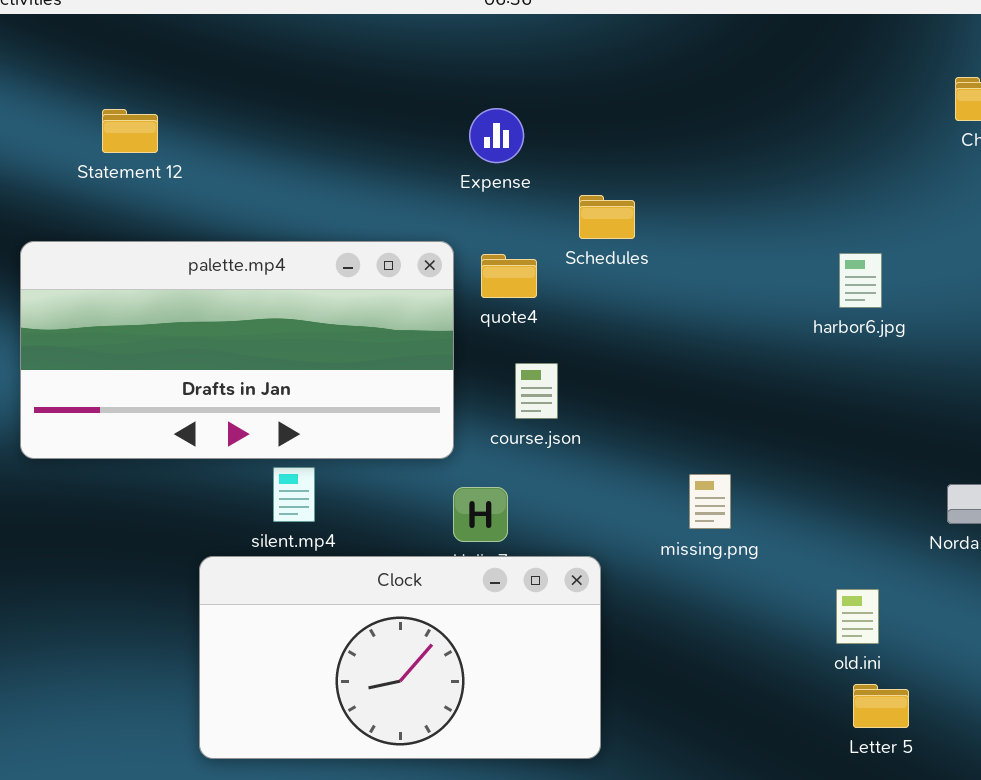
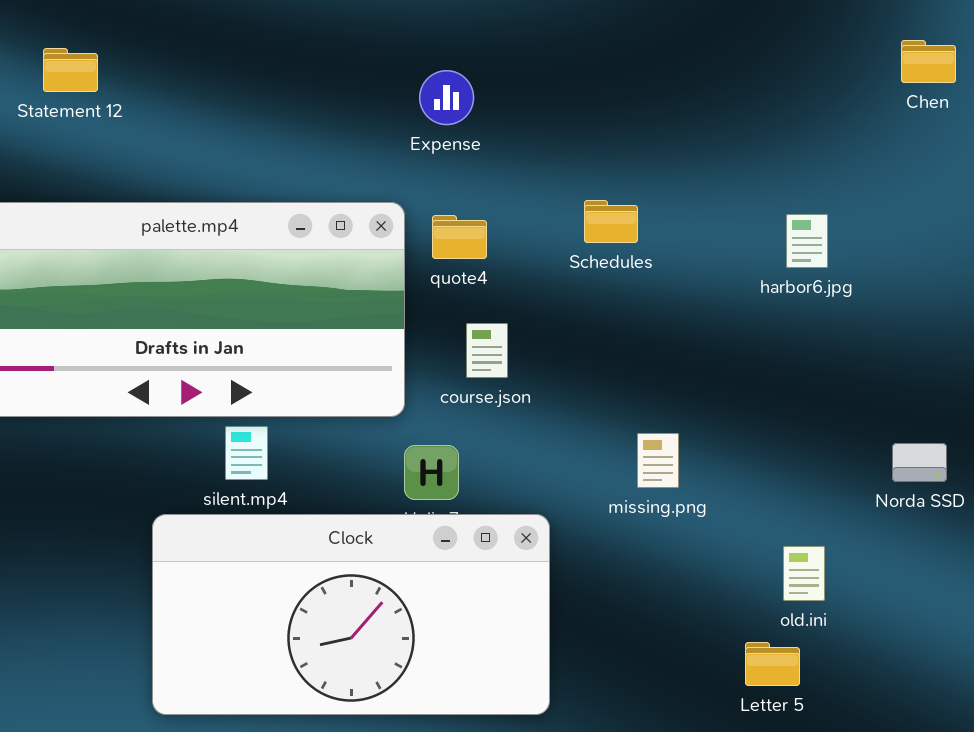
Statement 12: [102,109,158,153] -> [43,48,98,92], moved
Schedules: [579,195,635,239] -> [584,200,638,243], moved
Letter 5: [853,684,909,728] -> [745,642,800,686], moved

